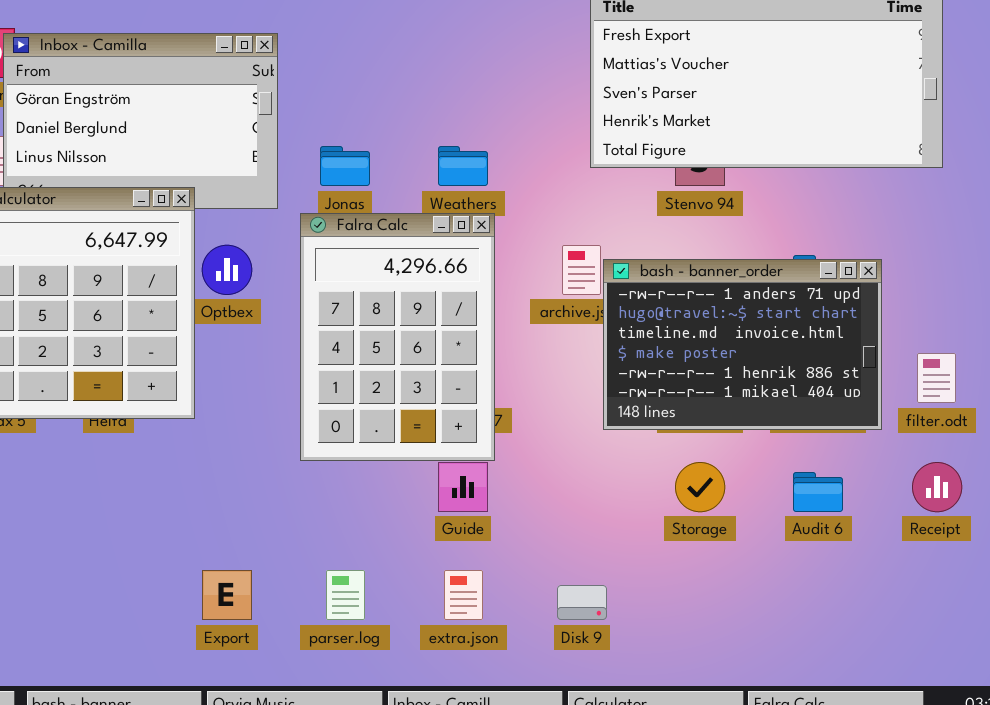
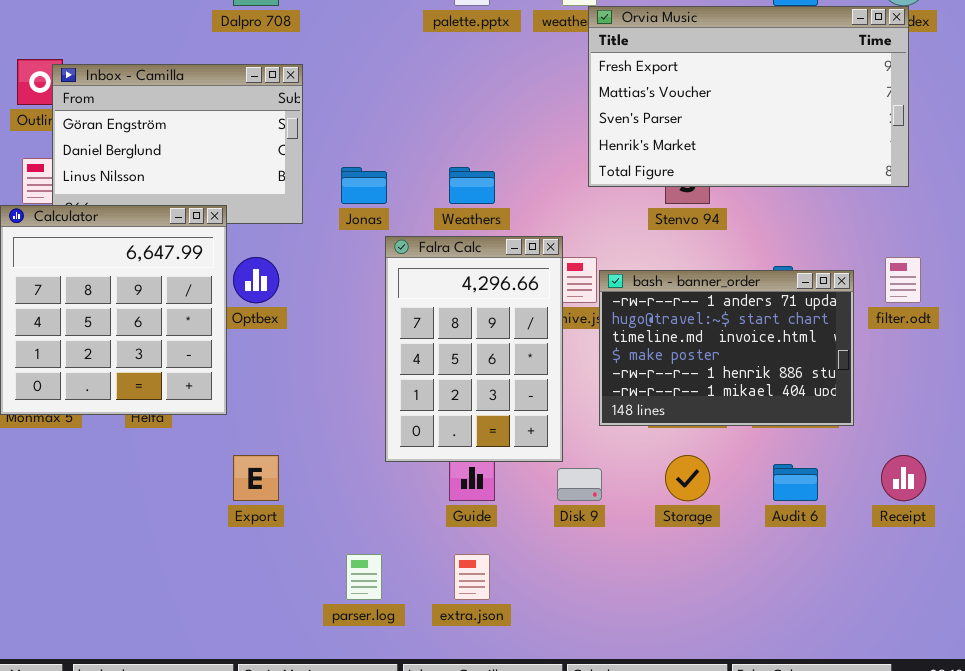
Falra Calc: [300,213,495,461] -> [385,236,563,462], moved
filter.odt: [917,353,956,403] -> [885,257,921,303], moved
Export: [202,570,252,620] -> [233,455,279,501], moved
Disk 9: [557,585,607,620] -> [557,468,602,501], moved

